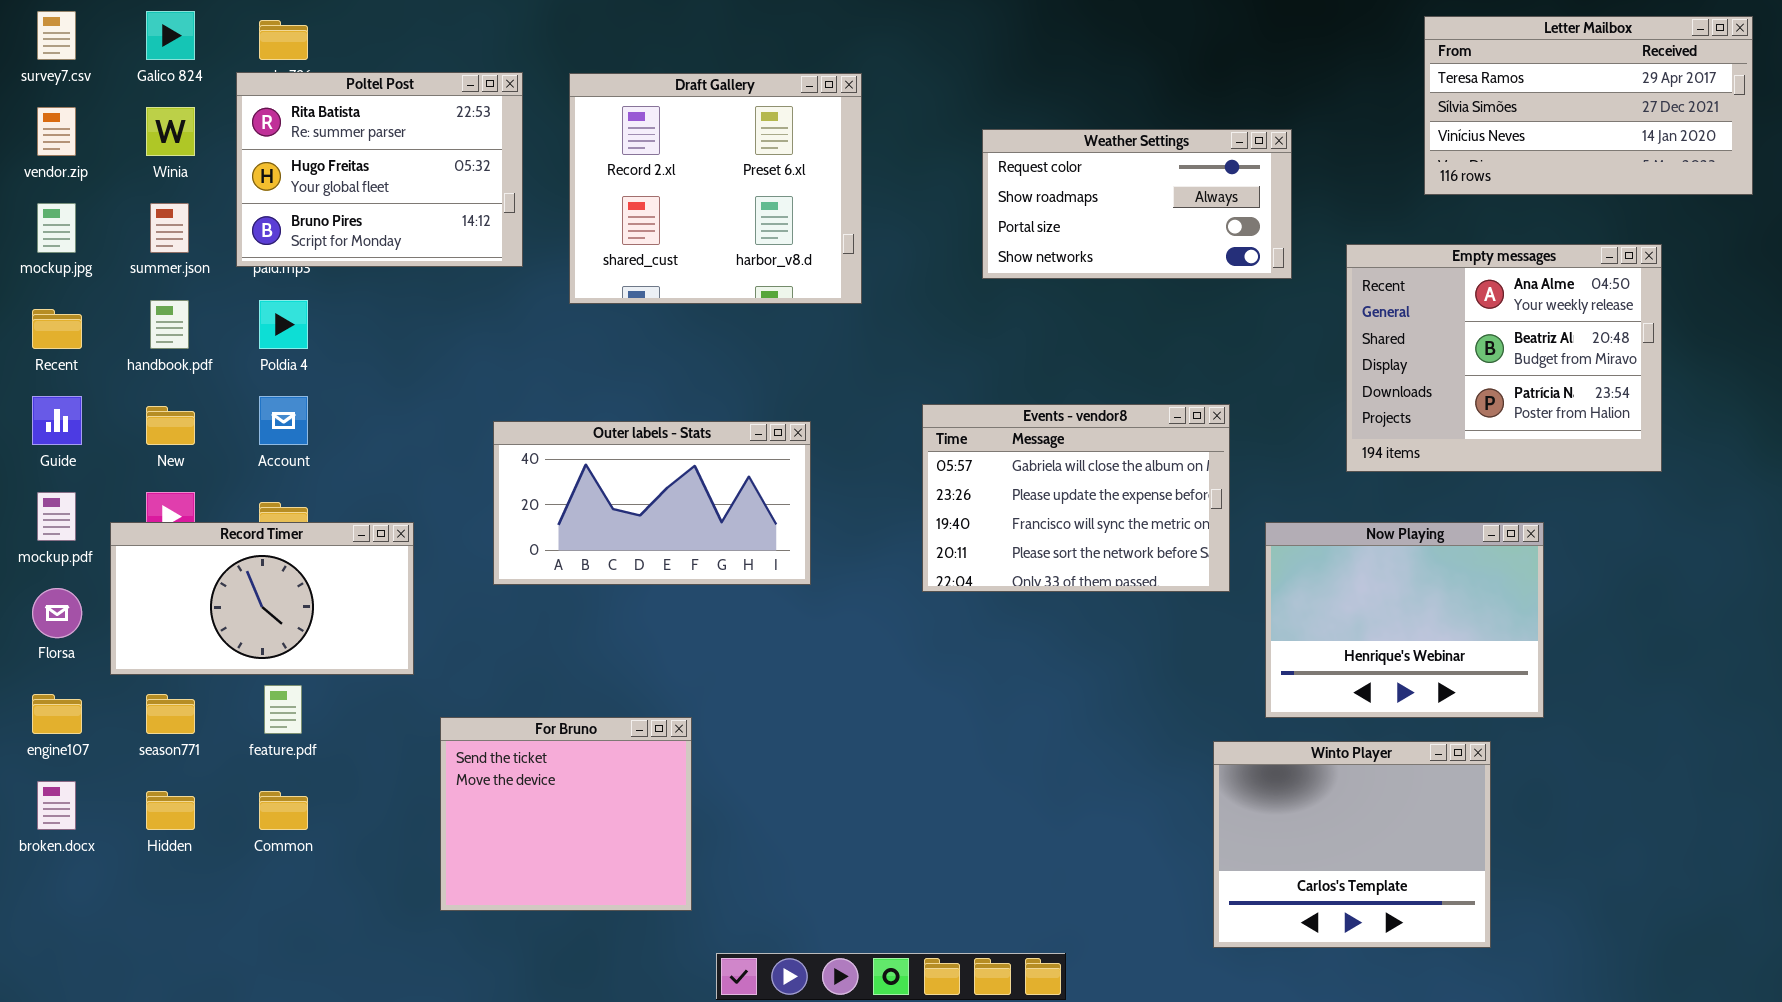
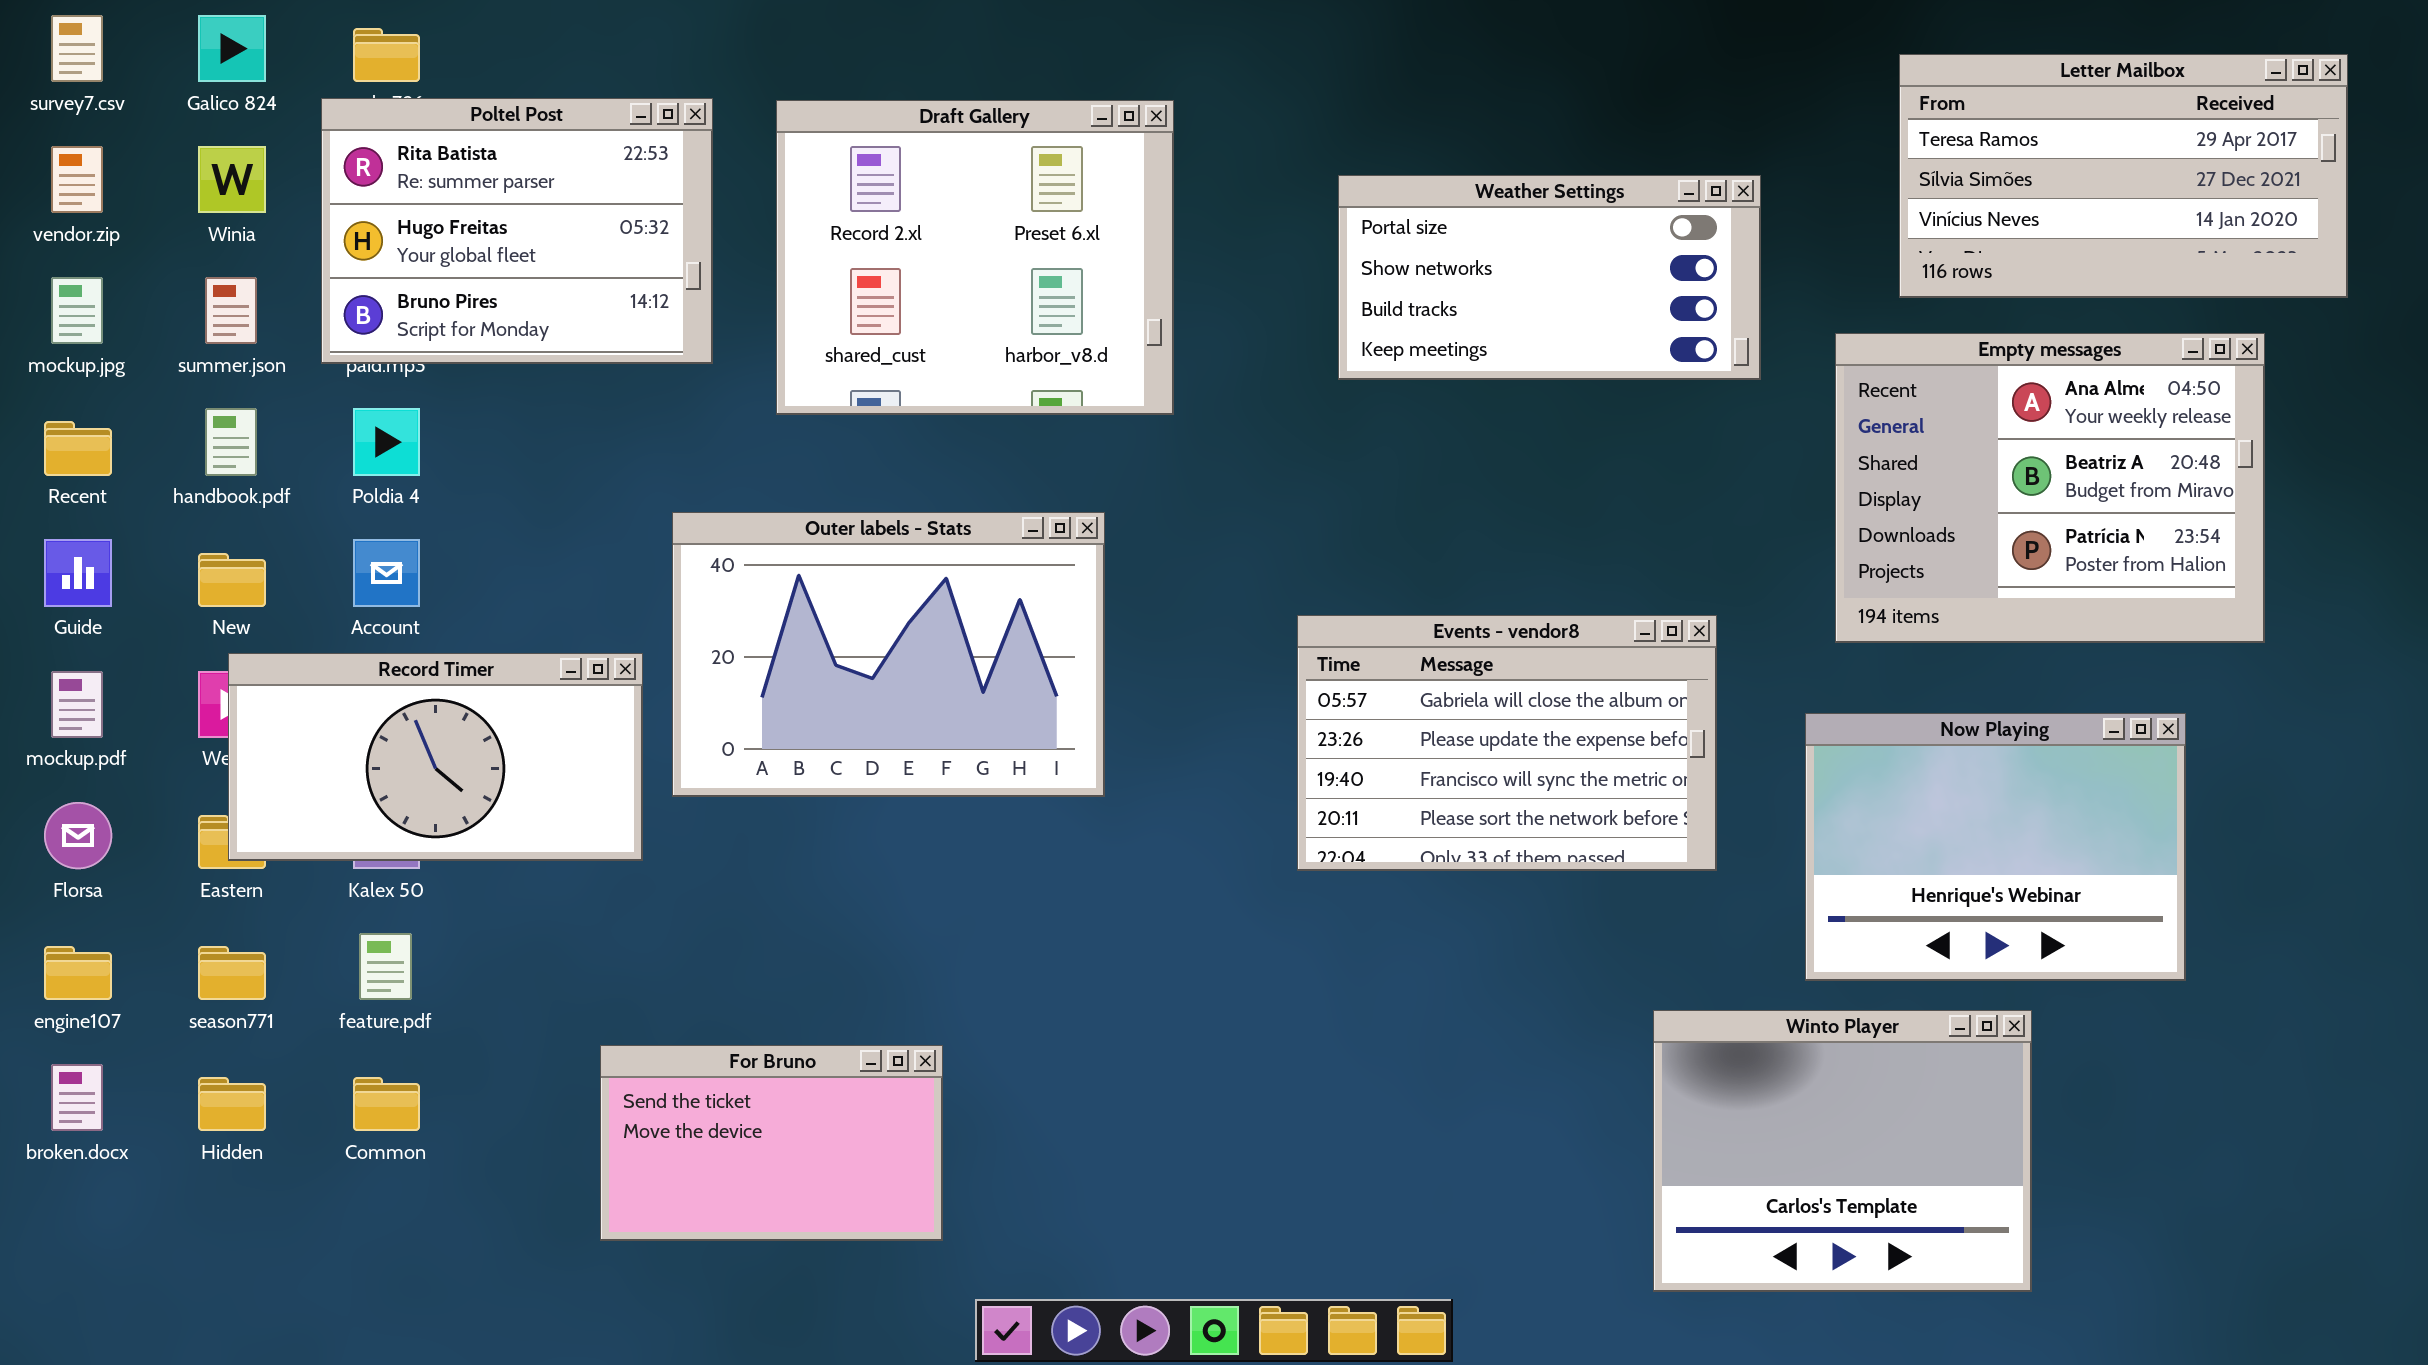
Letter Mailbox: [1424,16,1753,195] -> [1899,54,2348,298], moved
Weather Settings: [982,129,1292,279] -> [1338,175,1761,380], scrolled down 2 rows
Events - vendor8: [922,404,1230,592] -> [1297,615,1717,871], moved
Outer labels - Stats: [493,421,811,585] -> [672,512,1105,797], resized
Record Timer: [110,522,414,675] -> [228,653,643,861], moved
Now Playing: [1265,522,1544,718] -> [1805,713,2186,981], moved
For Bruno: [440,717,692,911] -> [600,1045,943,1241], resized

